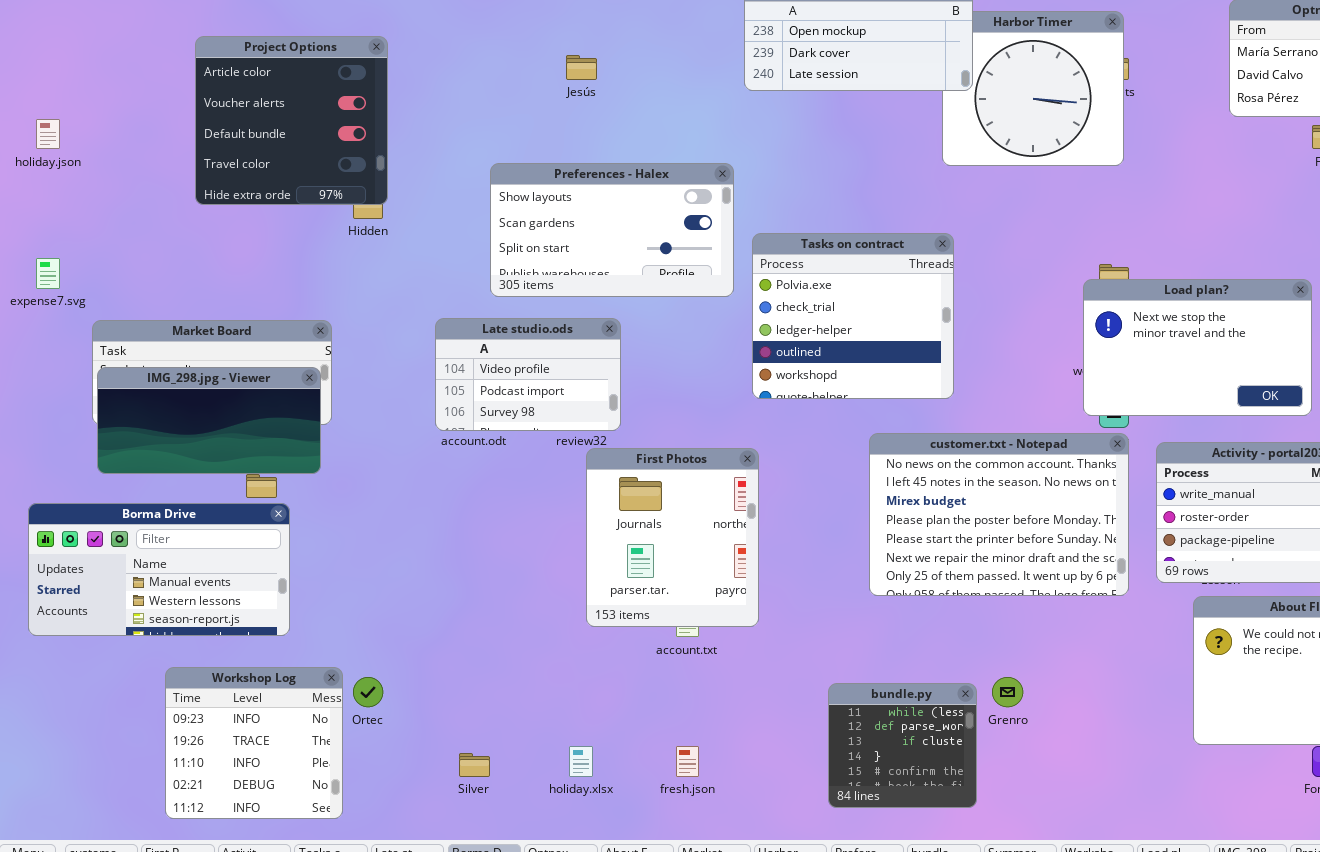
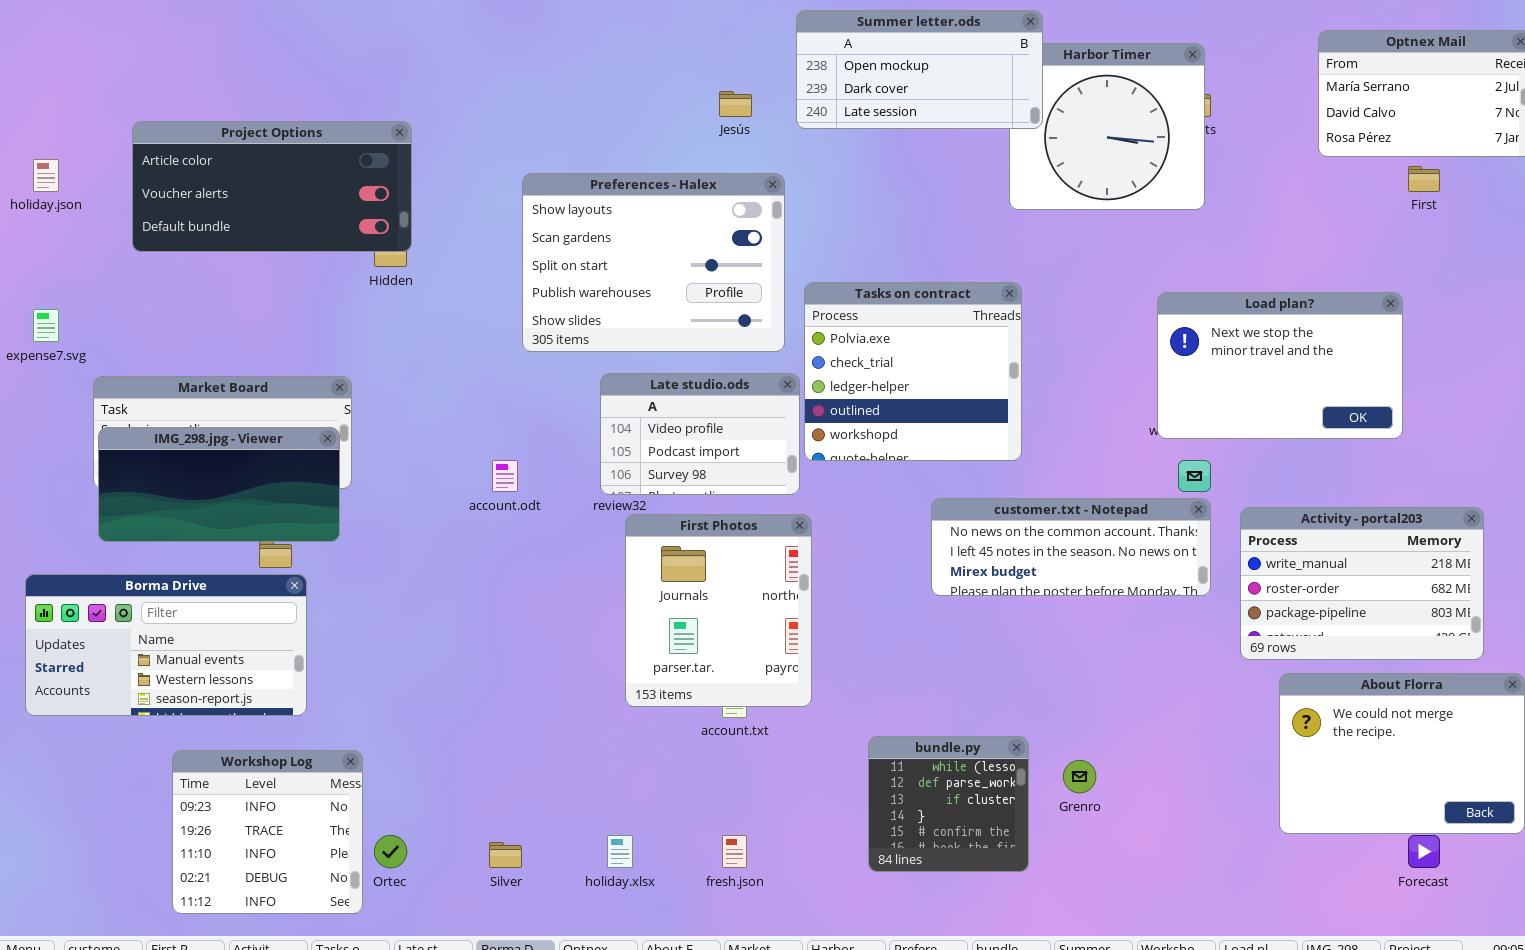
Project Options: [195,36,388,205] -> [132,121,412,252], resized
Jesús: [566,55,597,80] -> [719,91,752,117], moved
Preferences - Halex: [490,163,734,297] -> [522,173,785,352], resized
Load plan?: [1083,279,1312,416] -> [1157,292,1403,439], moved
Late studio.ods: [435,318,621,431] -> [600,373,800,495], moved
customer.txt - Notepad: [869,433,1129,596] -> [931,498,1211,596], resized
Ortec: [353,677,383,707] -> [374,835,407,868], moved
bundle.py: [828,683,977,808] -> [868,736,1029,872], moved

